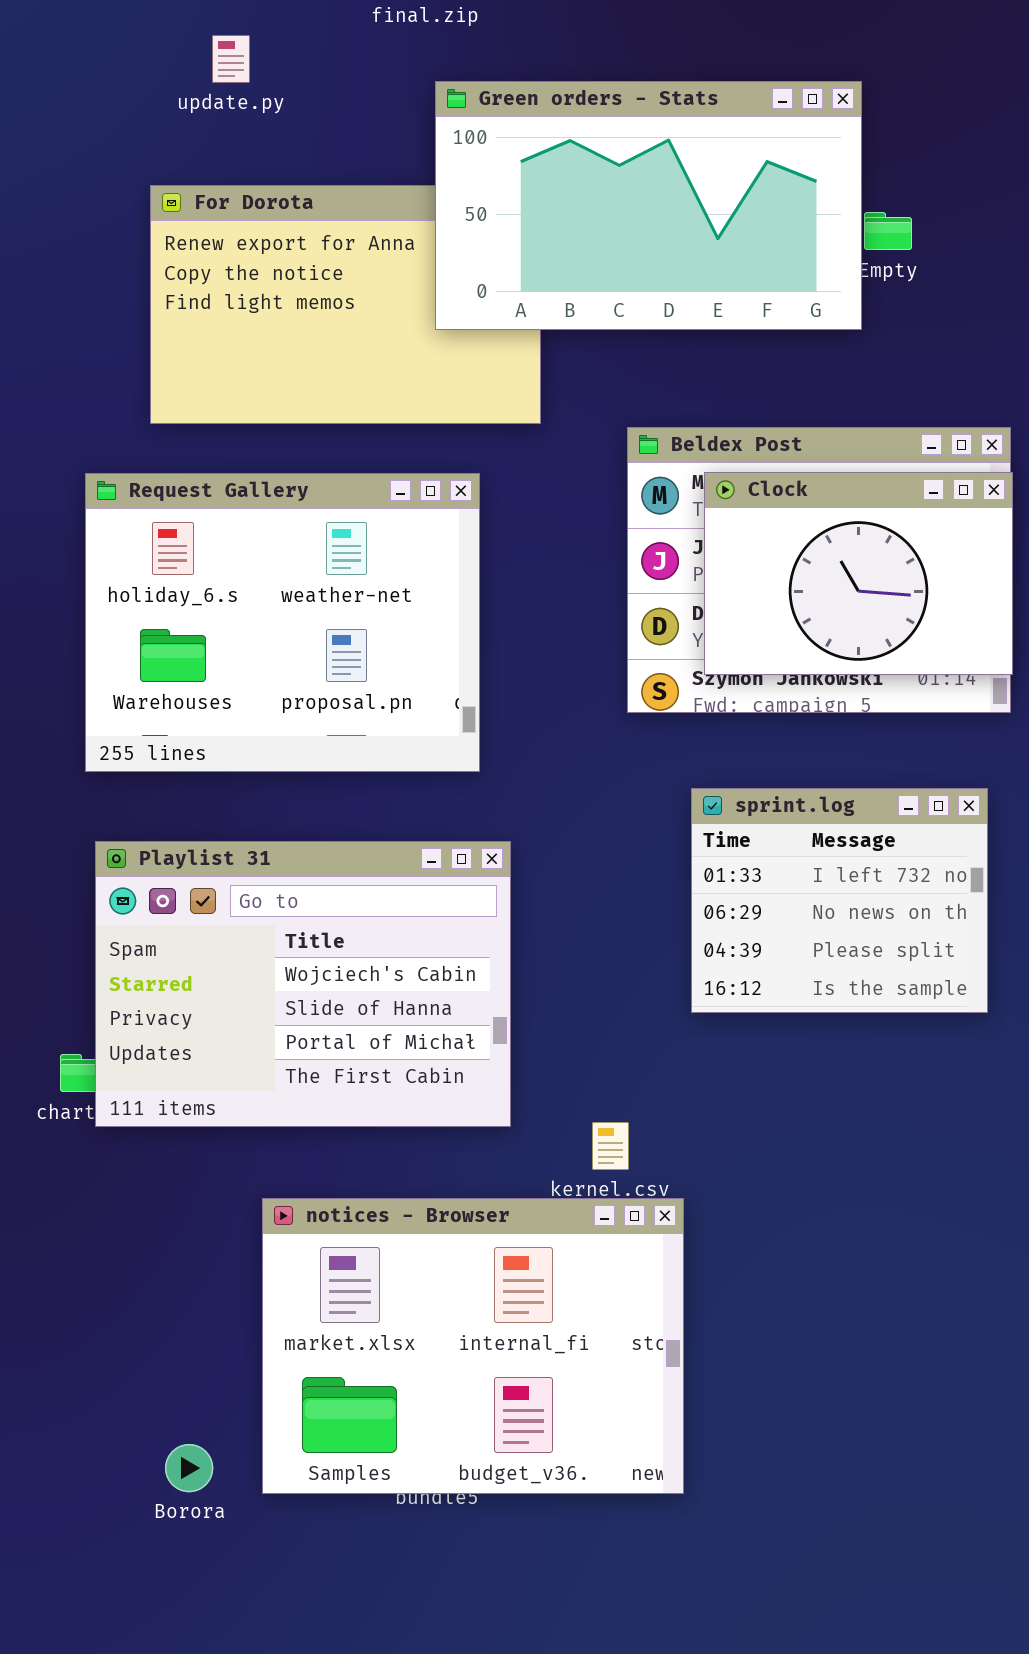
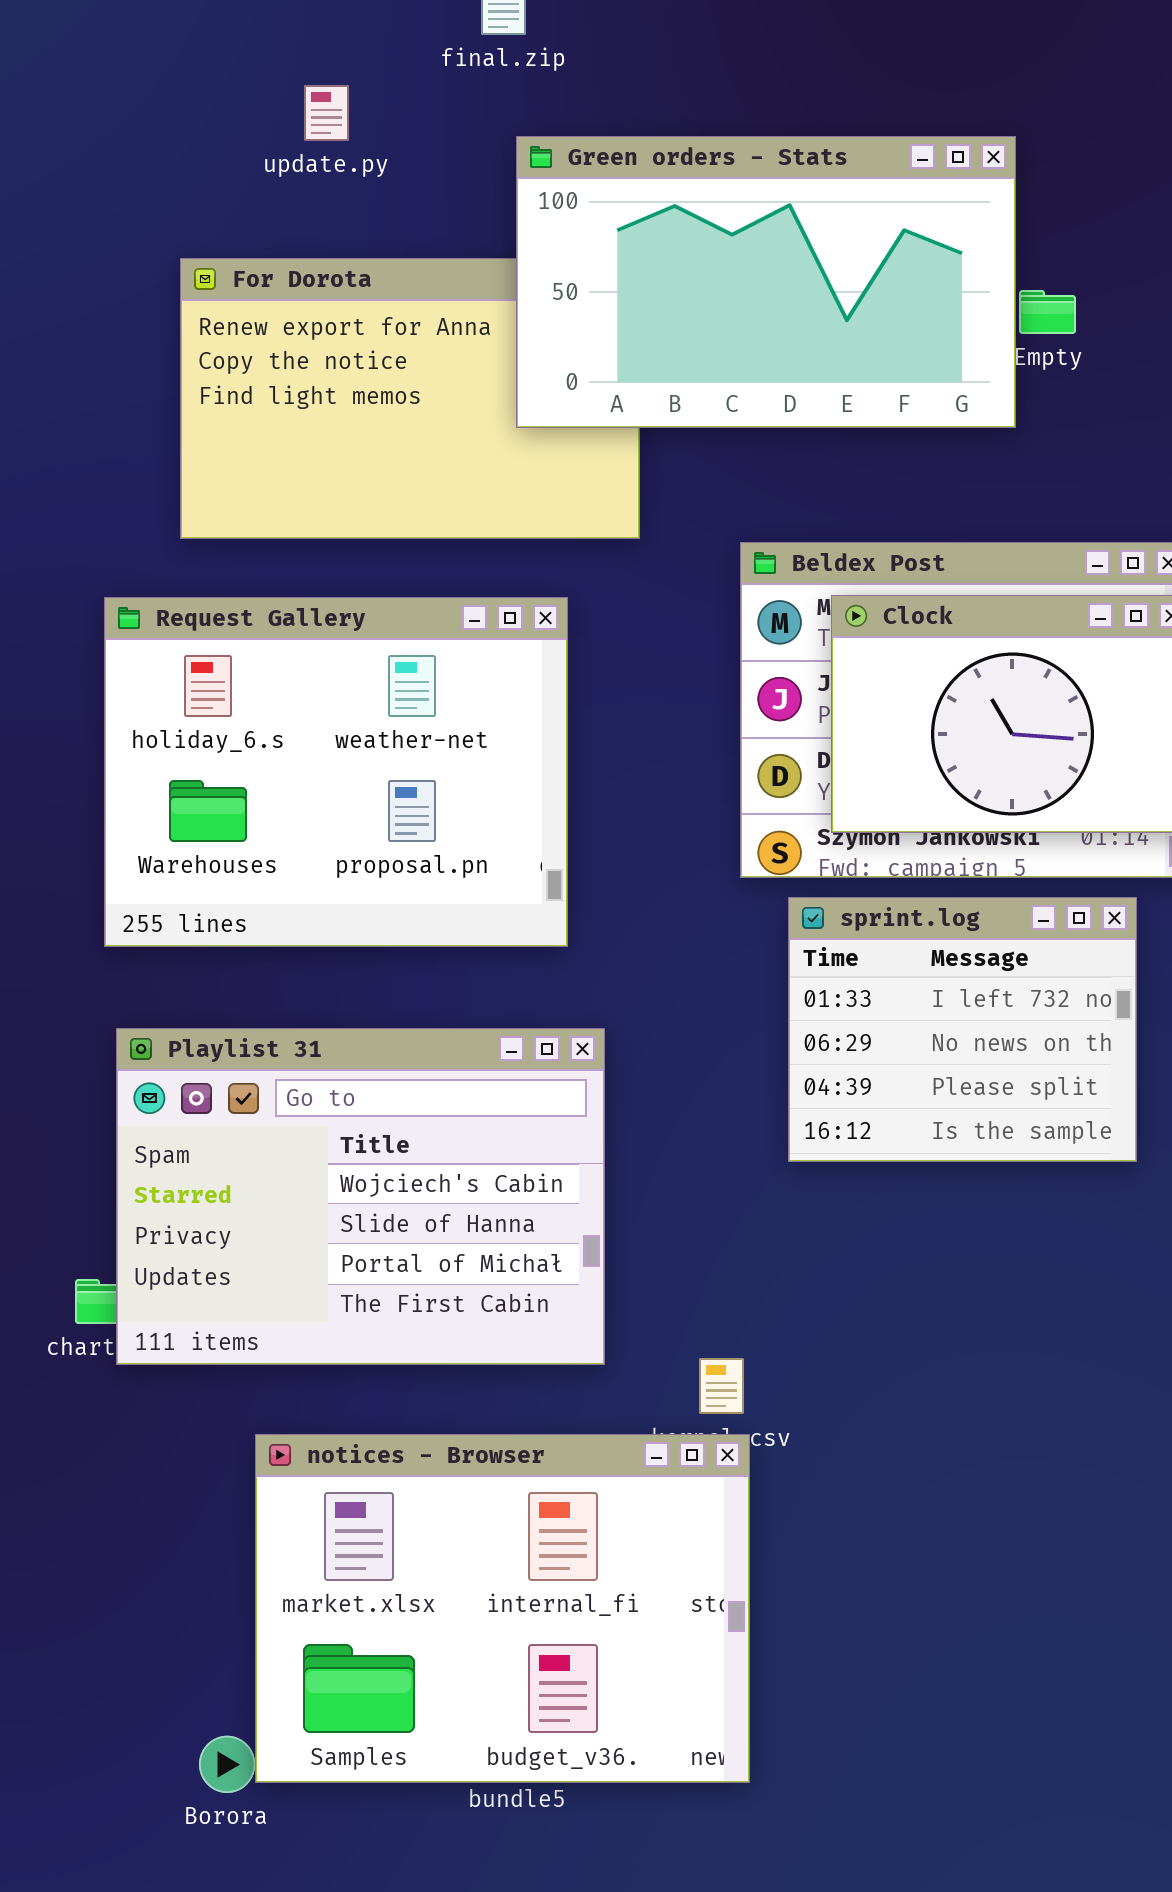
update.py: [212,35,250,83] -> [304,85,349,141], moved
sprint.log: [691,788,988,1013] -> [788,897,1137,1162], moved
notices - Browser: [262,1198,684,1494] -> [255,1434,750,1783], moved

